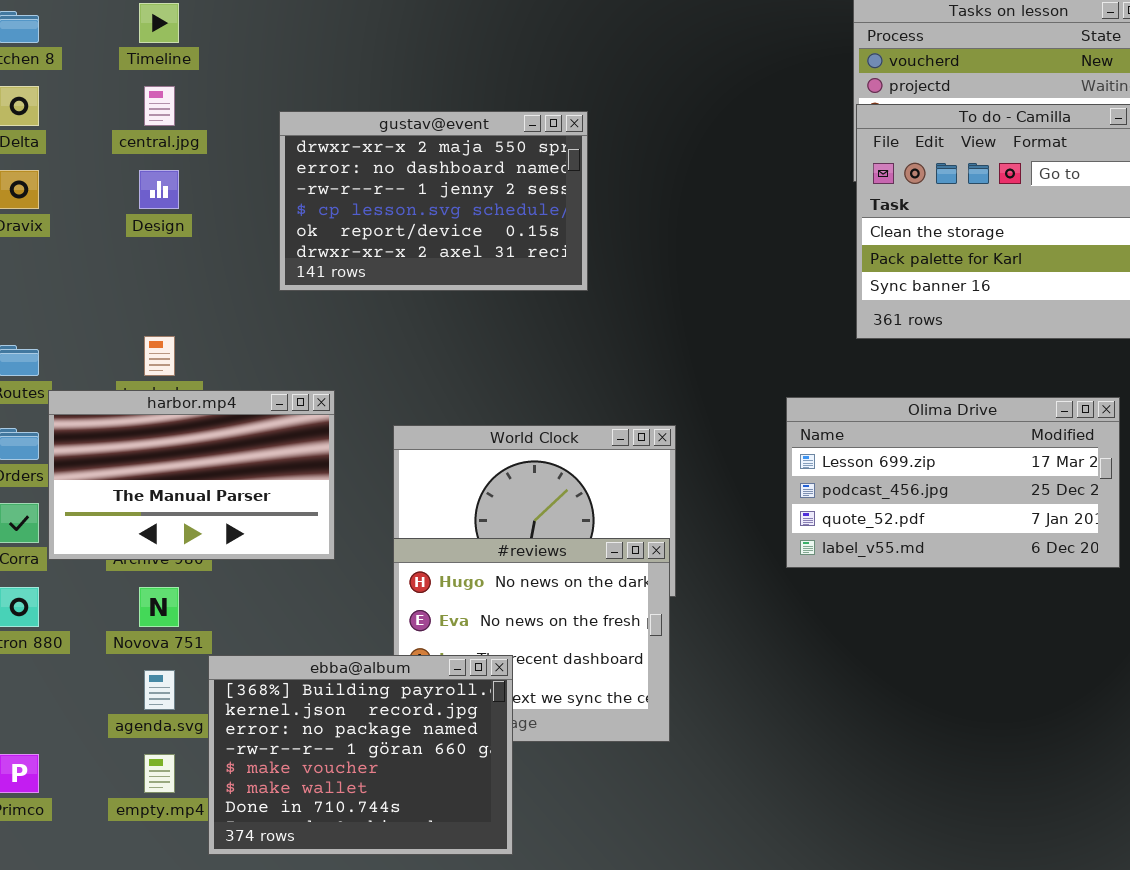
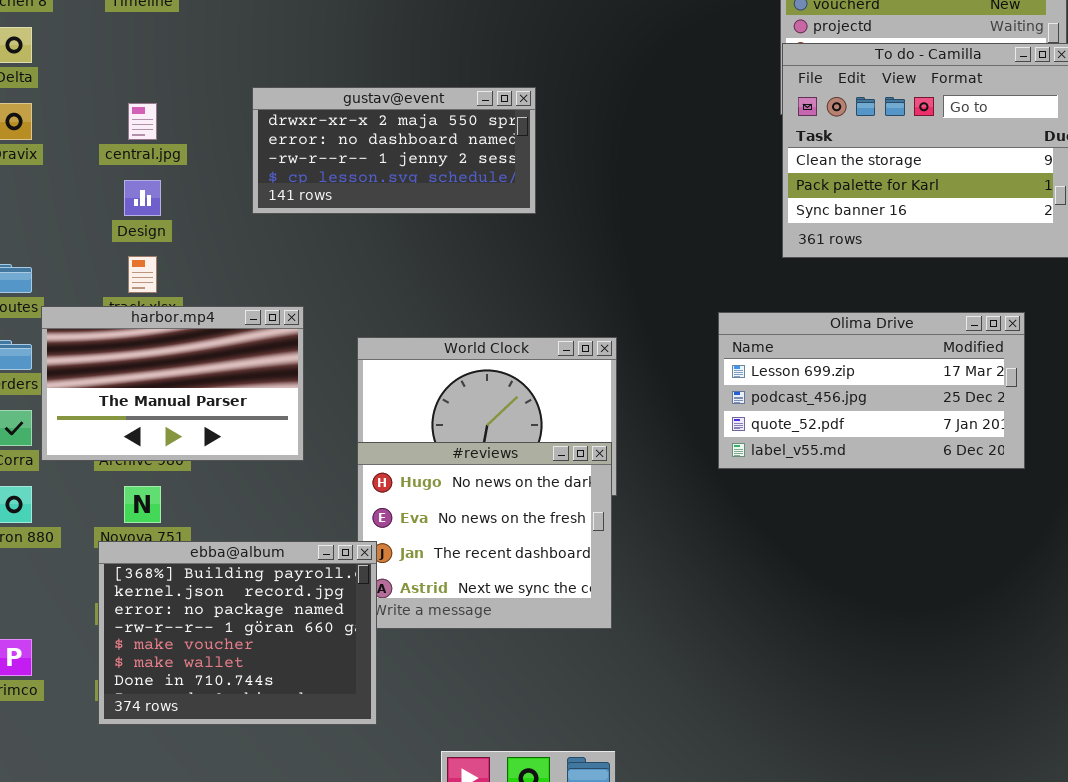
central.jpg: [144,86,175,126] -> [128,103,157,140], moved
gustav@event: [279,111,588,291] -> [252,87,536,214], resized
Design: [139,170,179,209] -> [124,180,161,216], moved
ebba@album: [208,655,513,855] -> [98,541,377,725], moved

